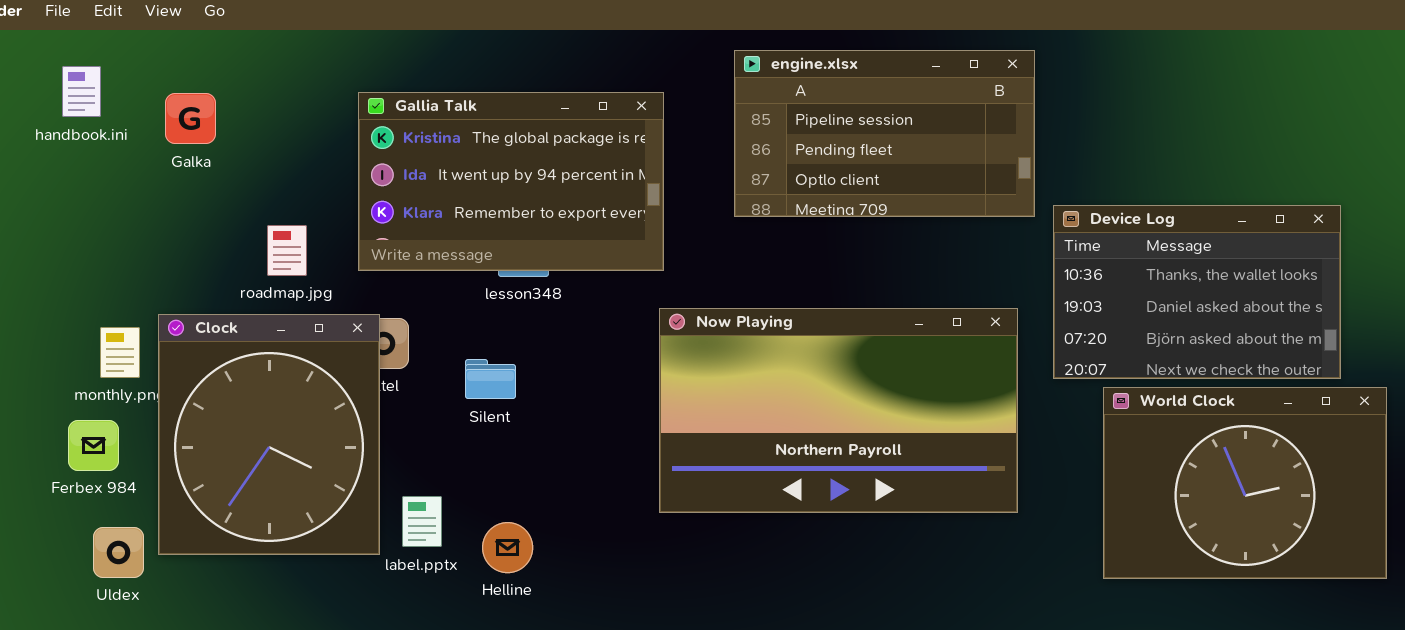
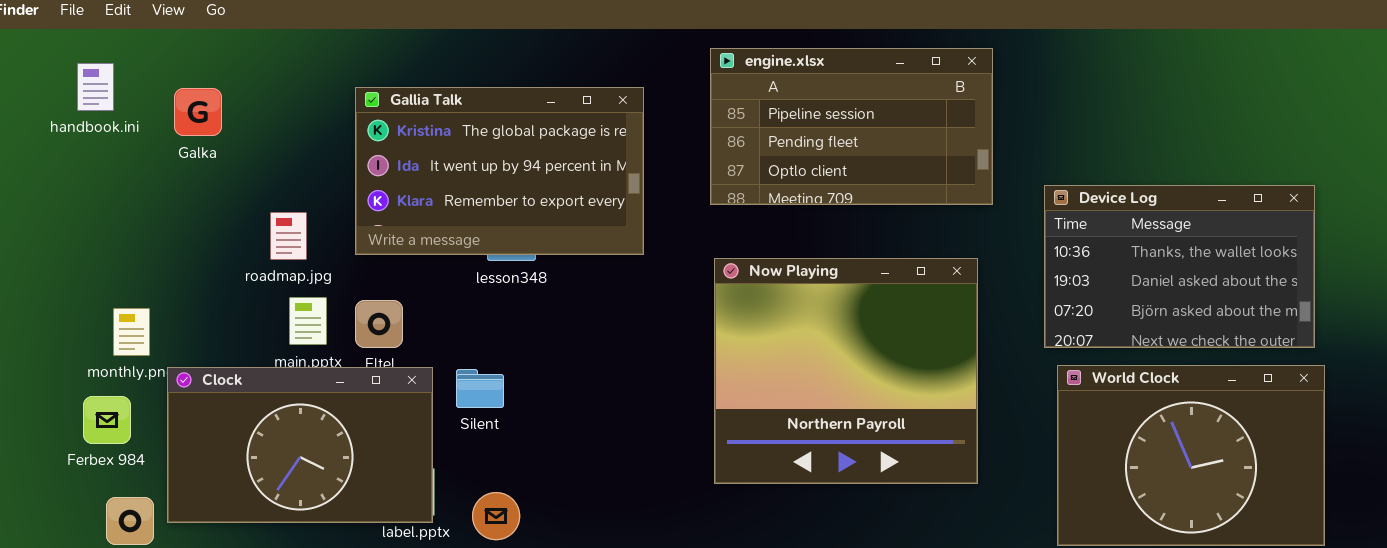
Device Log: [1053,205,1341,379] -> [1044,185,1315,348], moved
Now Playing: [659,308,1018,513] -> [714,258,978,484], resized
Clock: [158,314,380,555] -> [167,367,433,523], resized
Silent: [465,359,516,399] -> [456,369,504,408], moved

